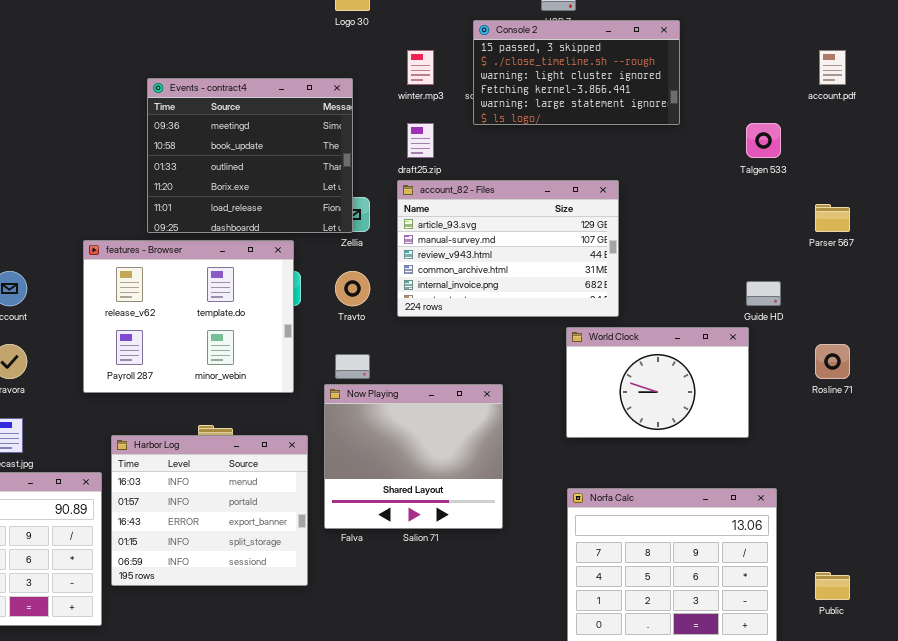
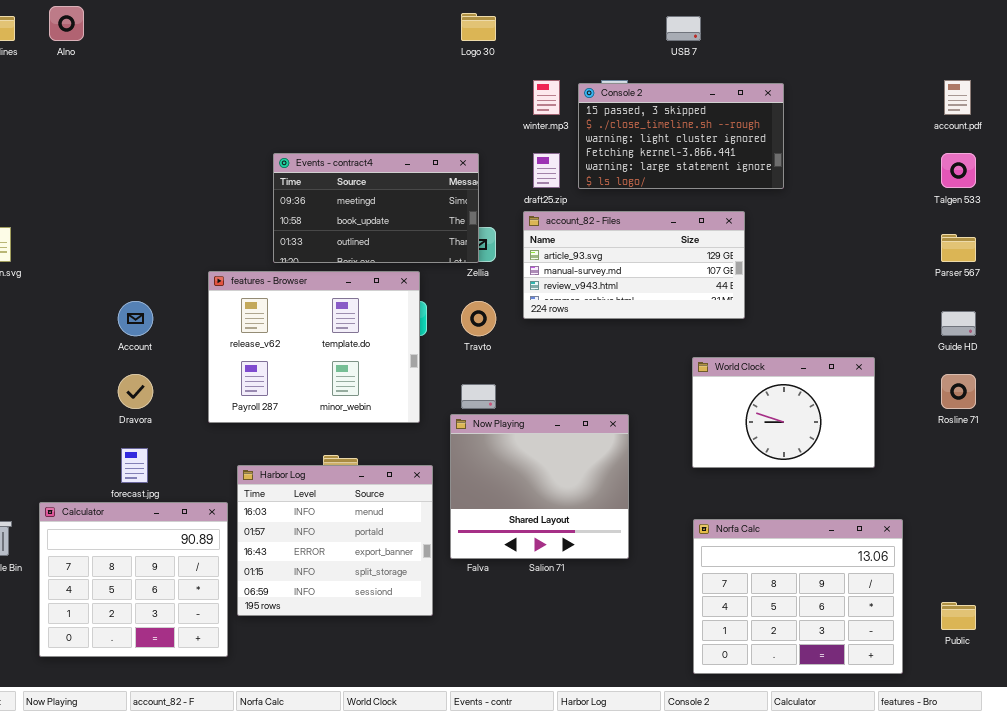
Console 2: [473,20,680,125] -> [578,83,784,189], moved
Events - contract4: [147,78,353,233] -> [273,153,479,263], resized
Talgen 533: [746,123,781,158] -> [941,153,976,188], moved
account_82 - Files: [397,180,619,317] -> [523,211,745,319], resized
Guide HD: [746,281,781,306] -> [941,311,976,336], moved

